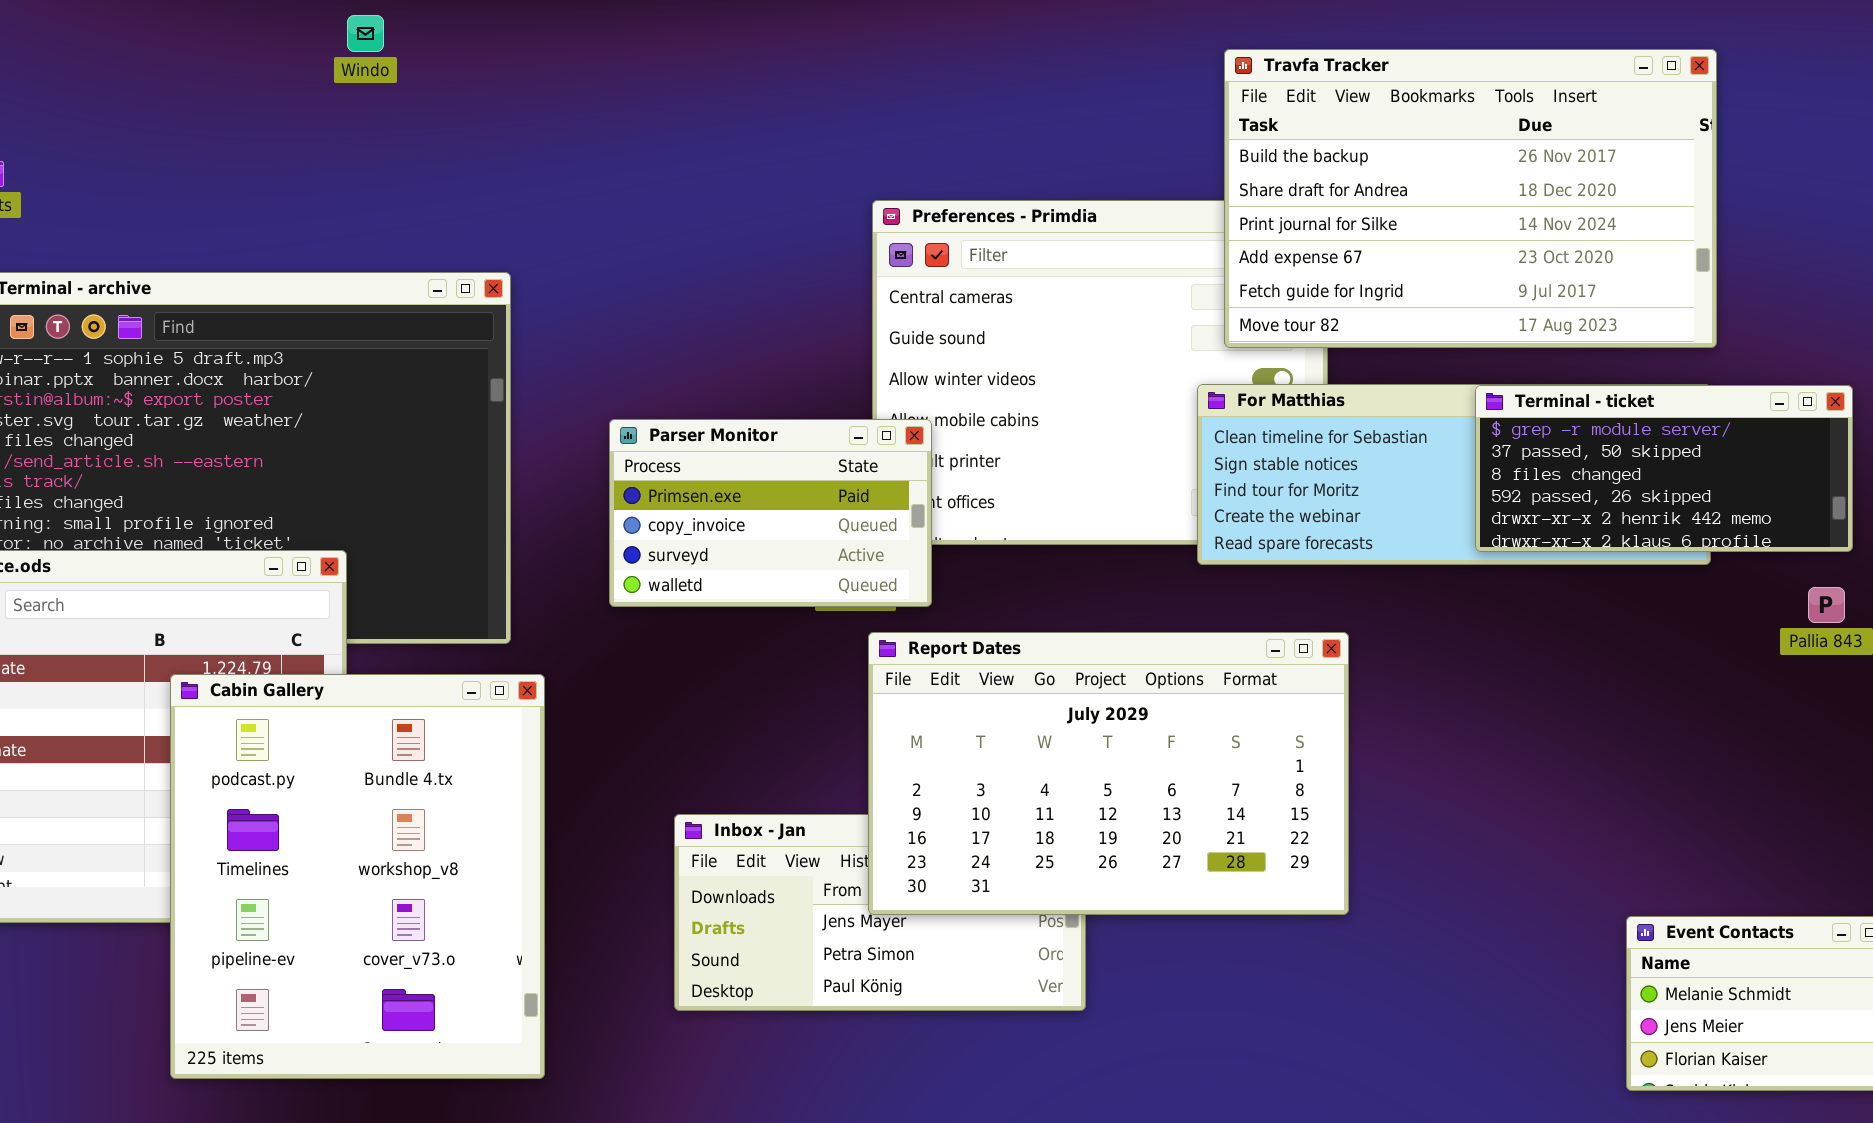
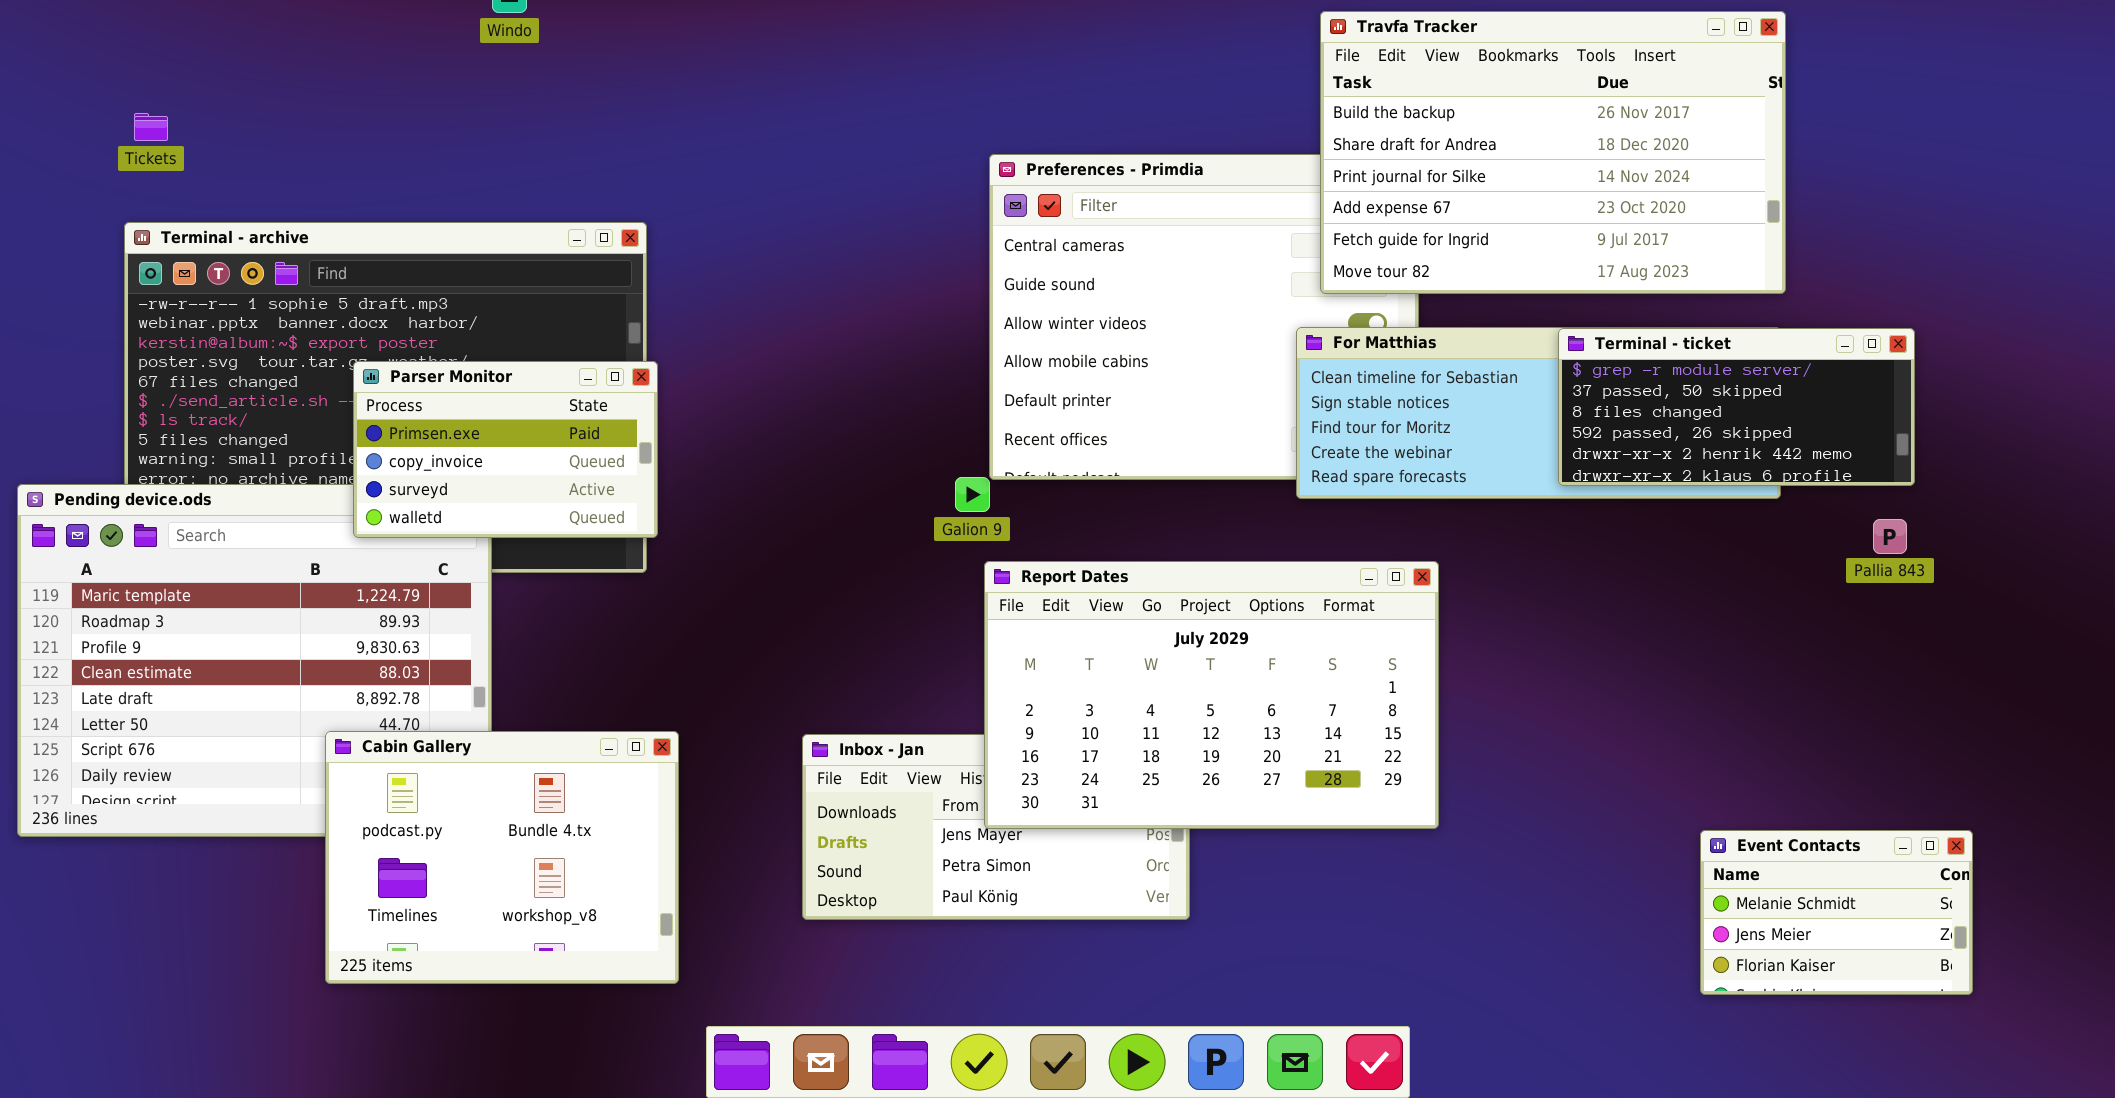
Parser Monitor: [609,419,932,607] -> [353,361,658,538], moved
Cabin Gallery: [170,674,545,1079] -> [325,731,679,984], resized

